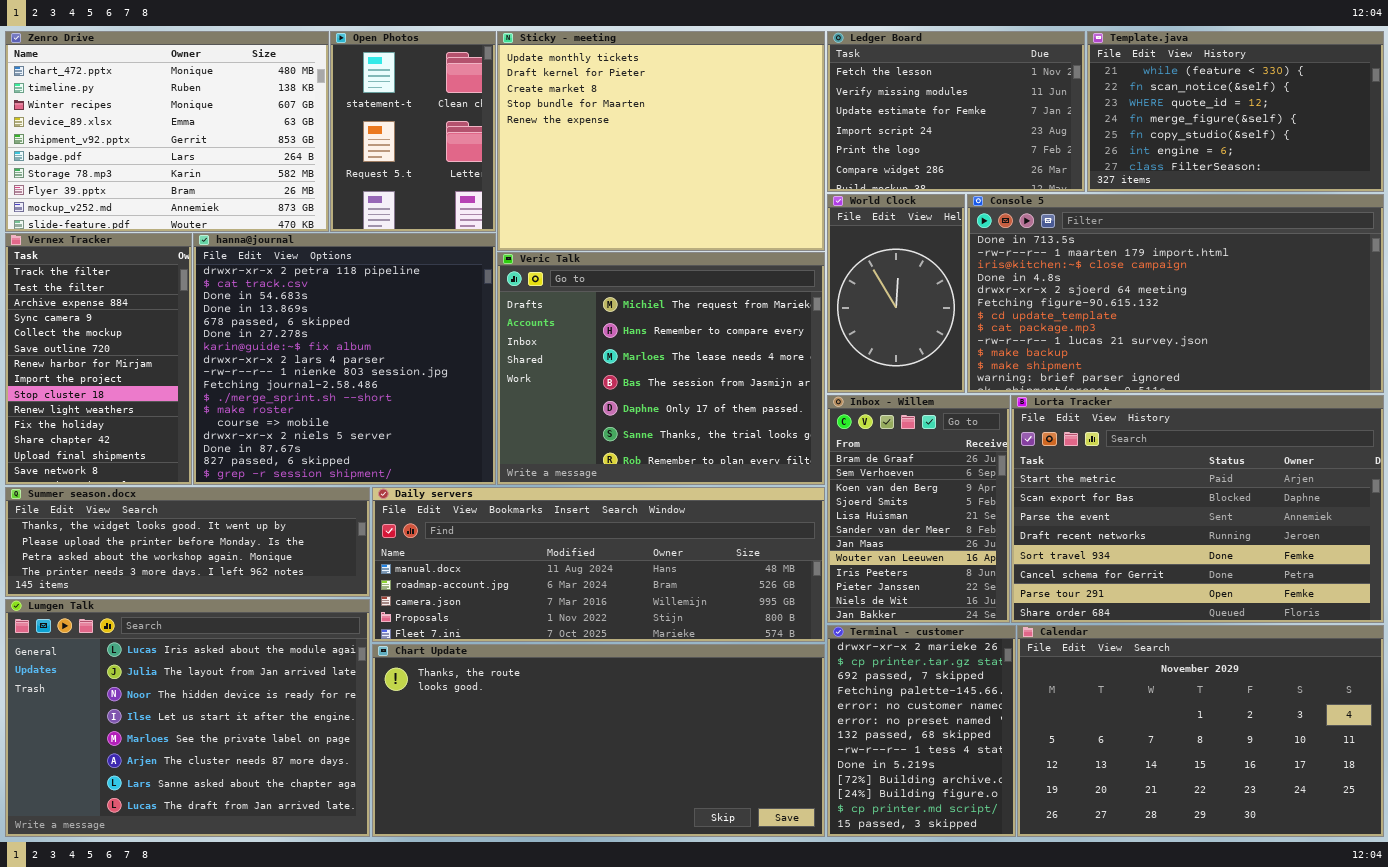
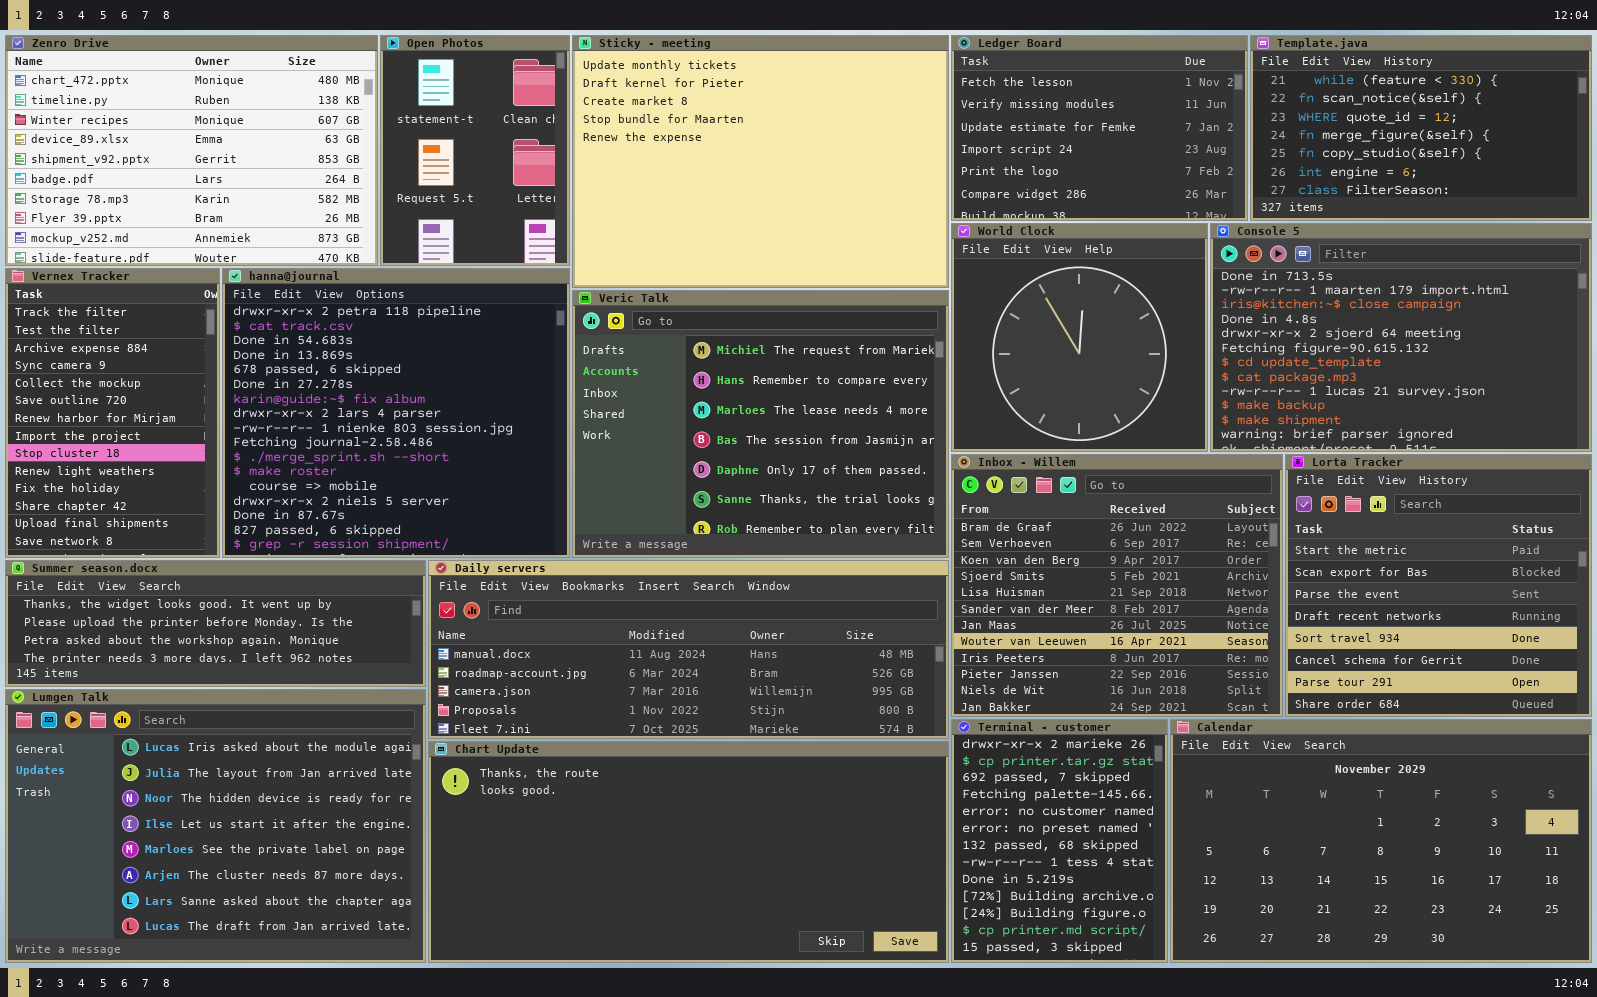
World Clock: [827,194,965,393] -> [951,223,1208,452], resized
Console 5: [967,194,1384,393] -> [1210,223,1592,452], resized
Inbox - Willem: [827,395,1010,623] -> [951,454,1283,717], resized
Lorta Tracker: [1011,395,1384,623] -> [1285,454,1592,717], resized

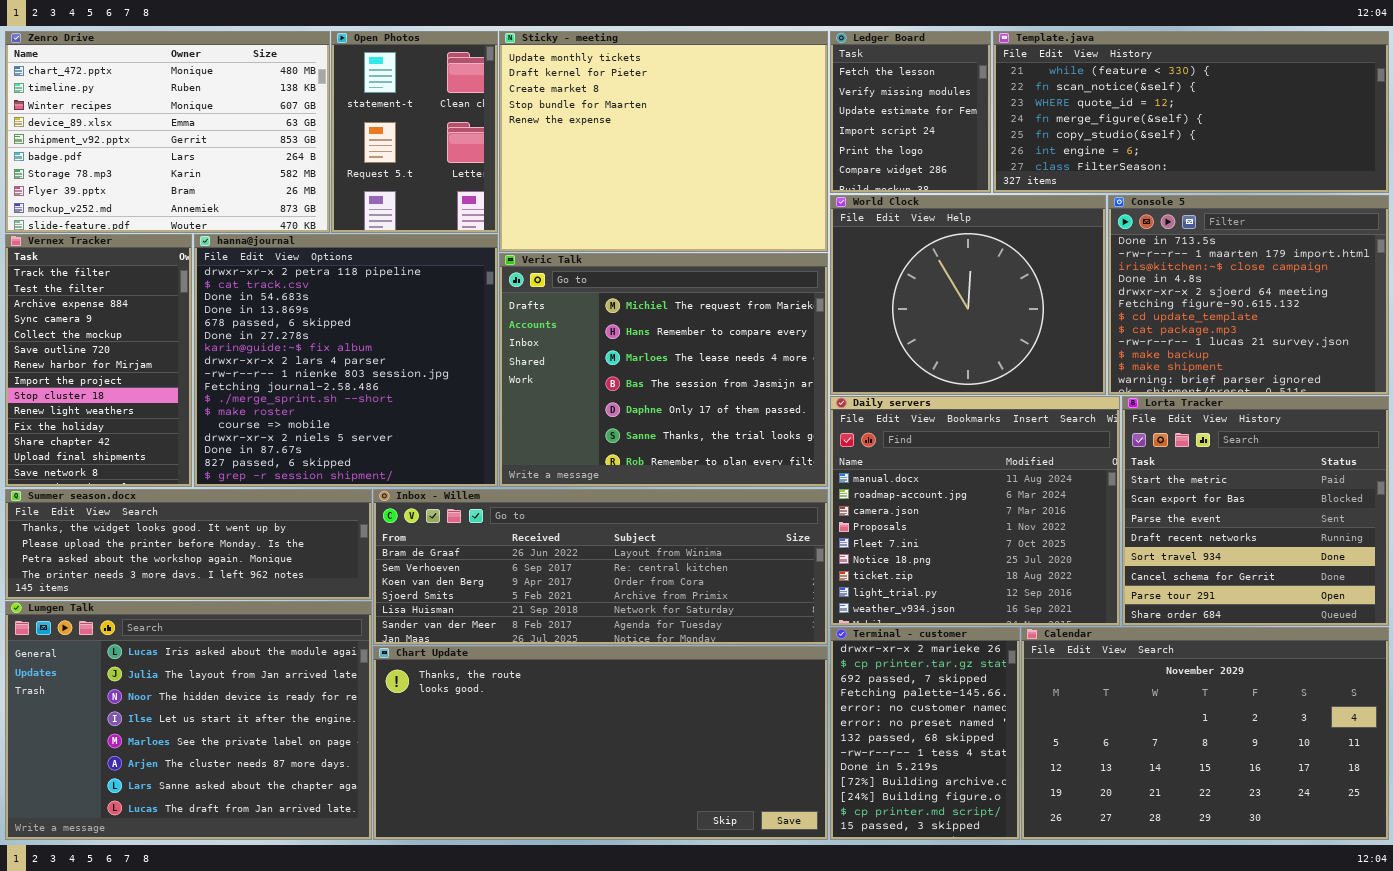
Ledger Board: [951,35,1248,221] -> [830,31,991,193], resized
Template.java: [1250,35,1592,221] -> [993,31,1389,193], resized
World Clock: [951,223,1208,452] -> [830,195,1106,395], resized
Console 5: [1210,223,1592,452] -> [1108,195,1389,395], resized
Inbox - Willem: [951,454,1283,717] -> [373,489,828,645], moved, resized
Daily servers: [428,560,949,739] -> [830,396,1120,626], moved, resized

